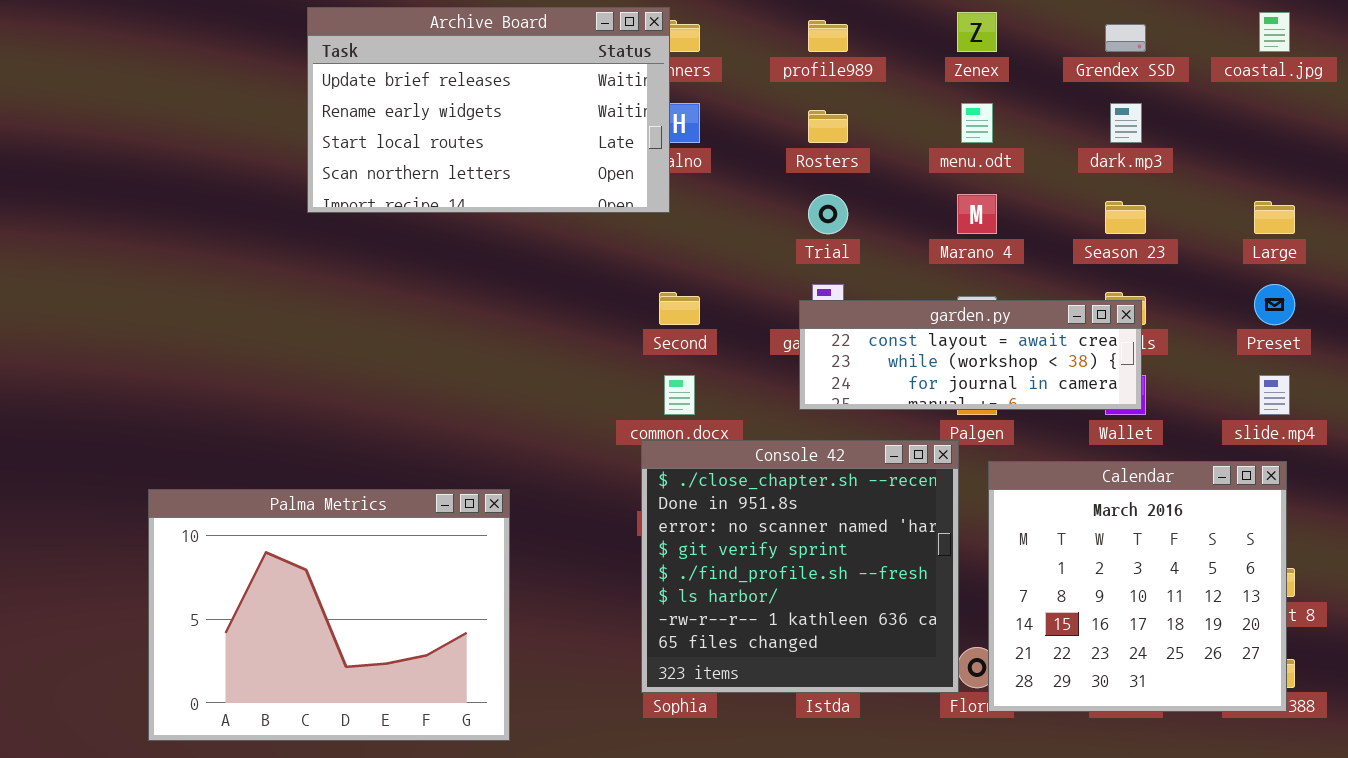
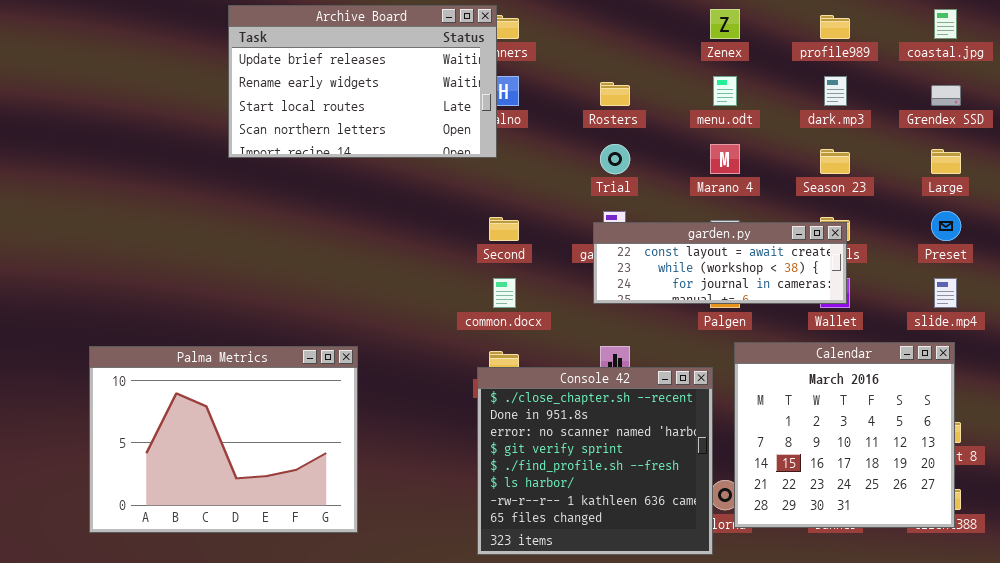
profile989: [808,20,848,52] -> [820,15,850,39], moved
Grendex SSD: [1105,24,1146,52] -> [931,85,961,106], moved
Console 42: [641,440,959,693] -> [477,367,713,555], moved
Palma Metrics: [148,489,510,741] -> [89,346,358,533], moved

